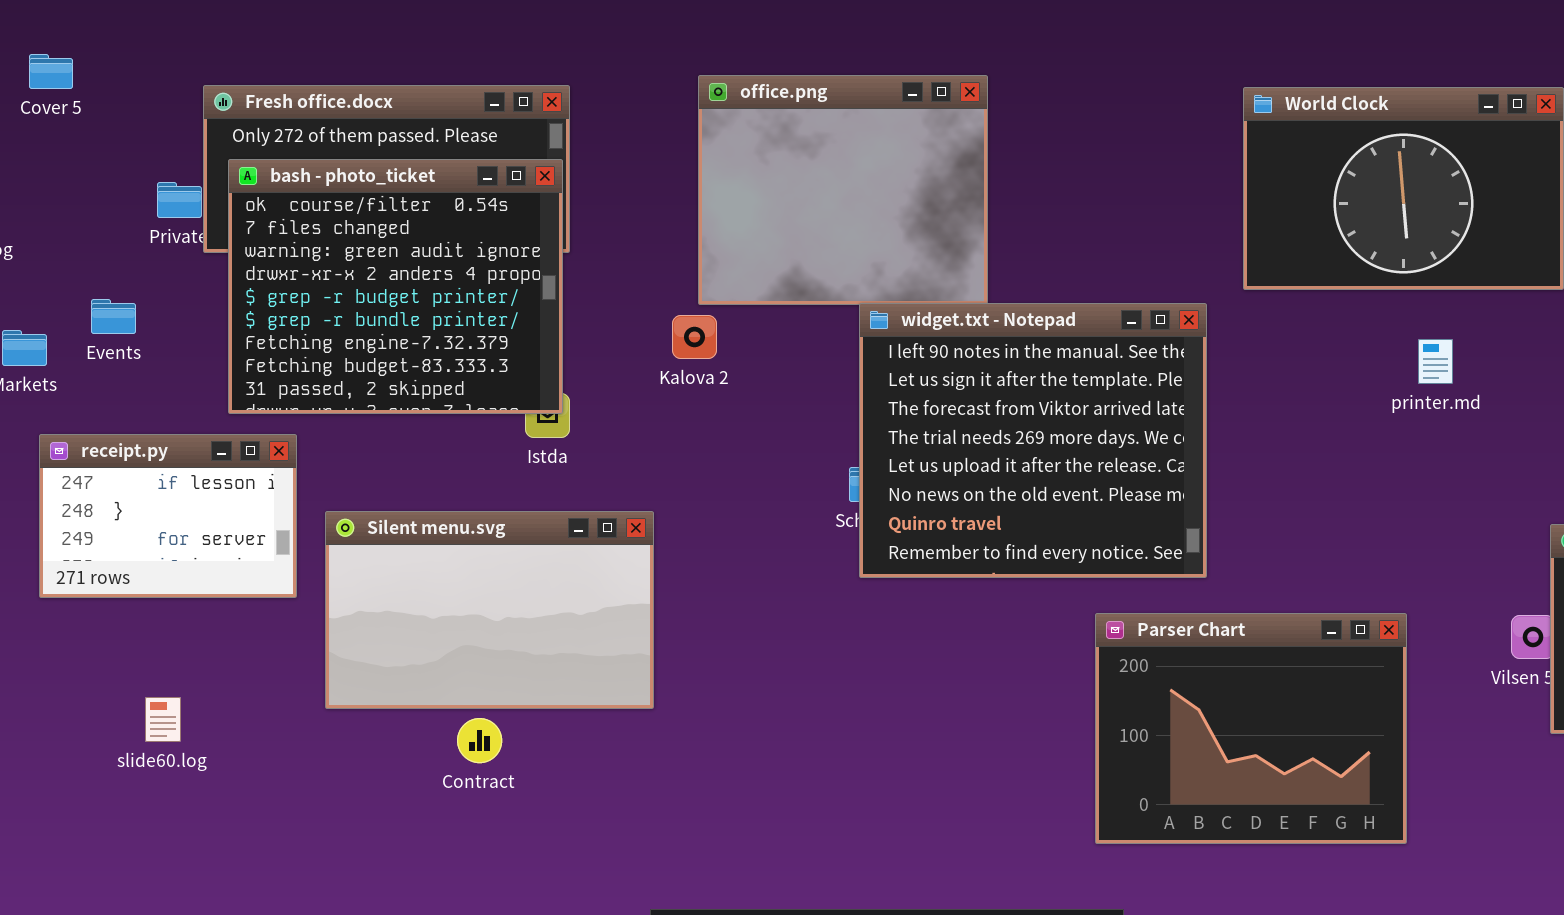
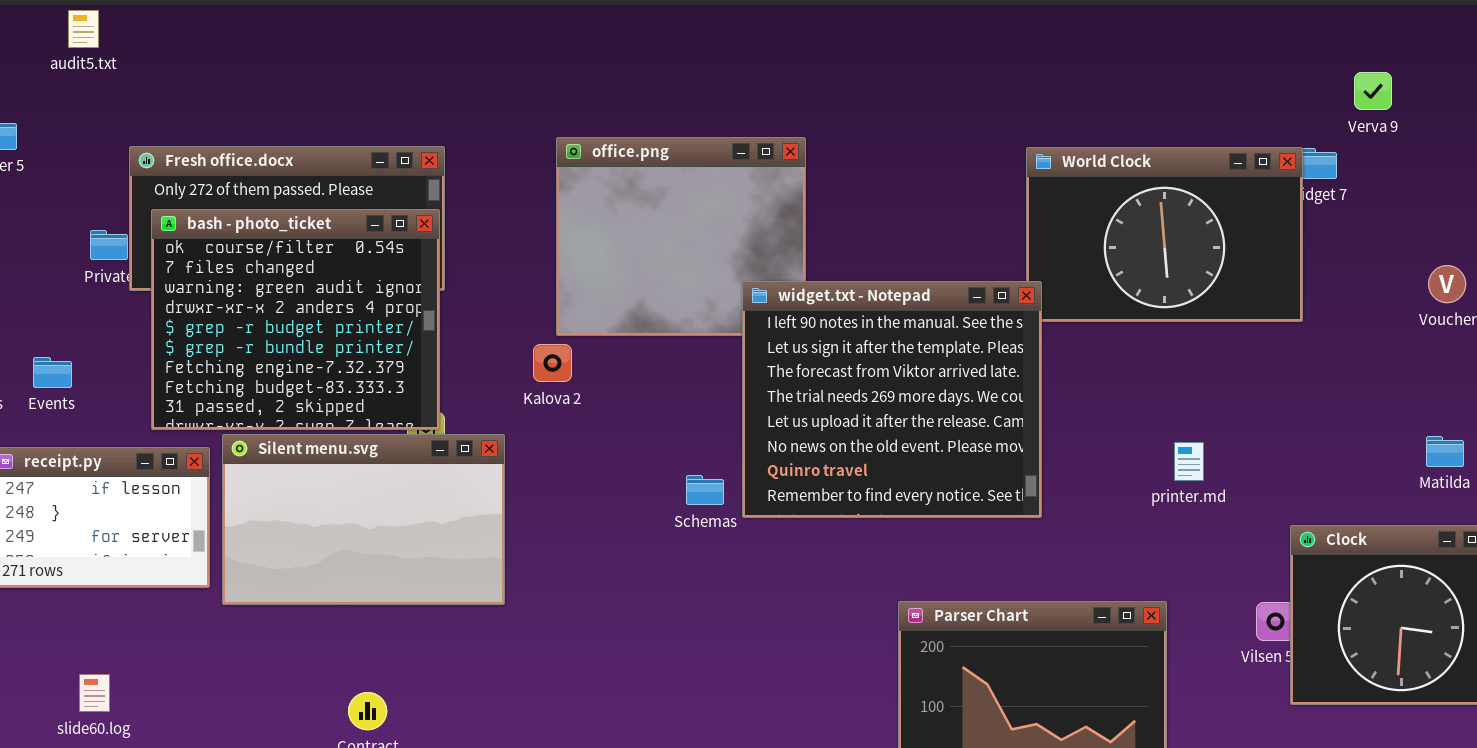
Events: [91,299,136,334] -> [33,357,72,388], moved
widget.txt - Notepad: [859,303,1207,578] -> [742,281,1042,518], moved
printer.md: [1418,339,1453,384] -> [1174,442,1204,481], moved
Silent menu.svg: [325,511,654,709] -> [222,434,505,605], moved

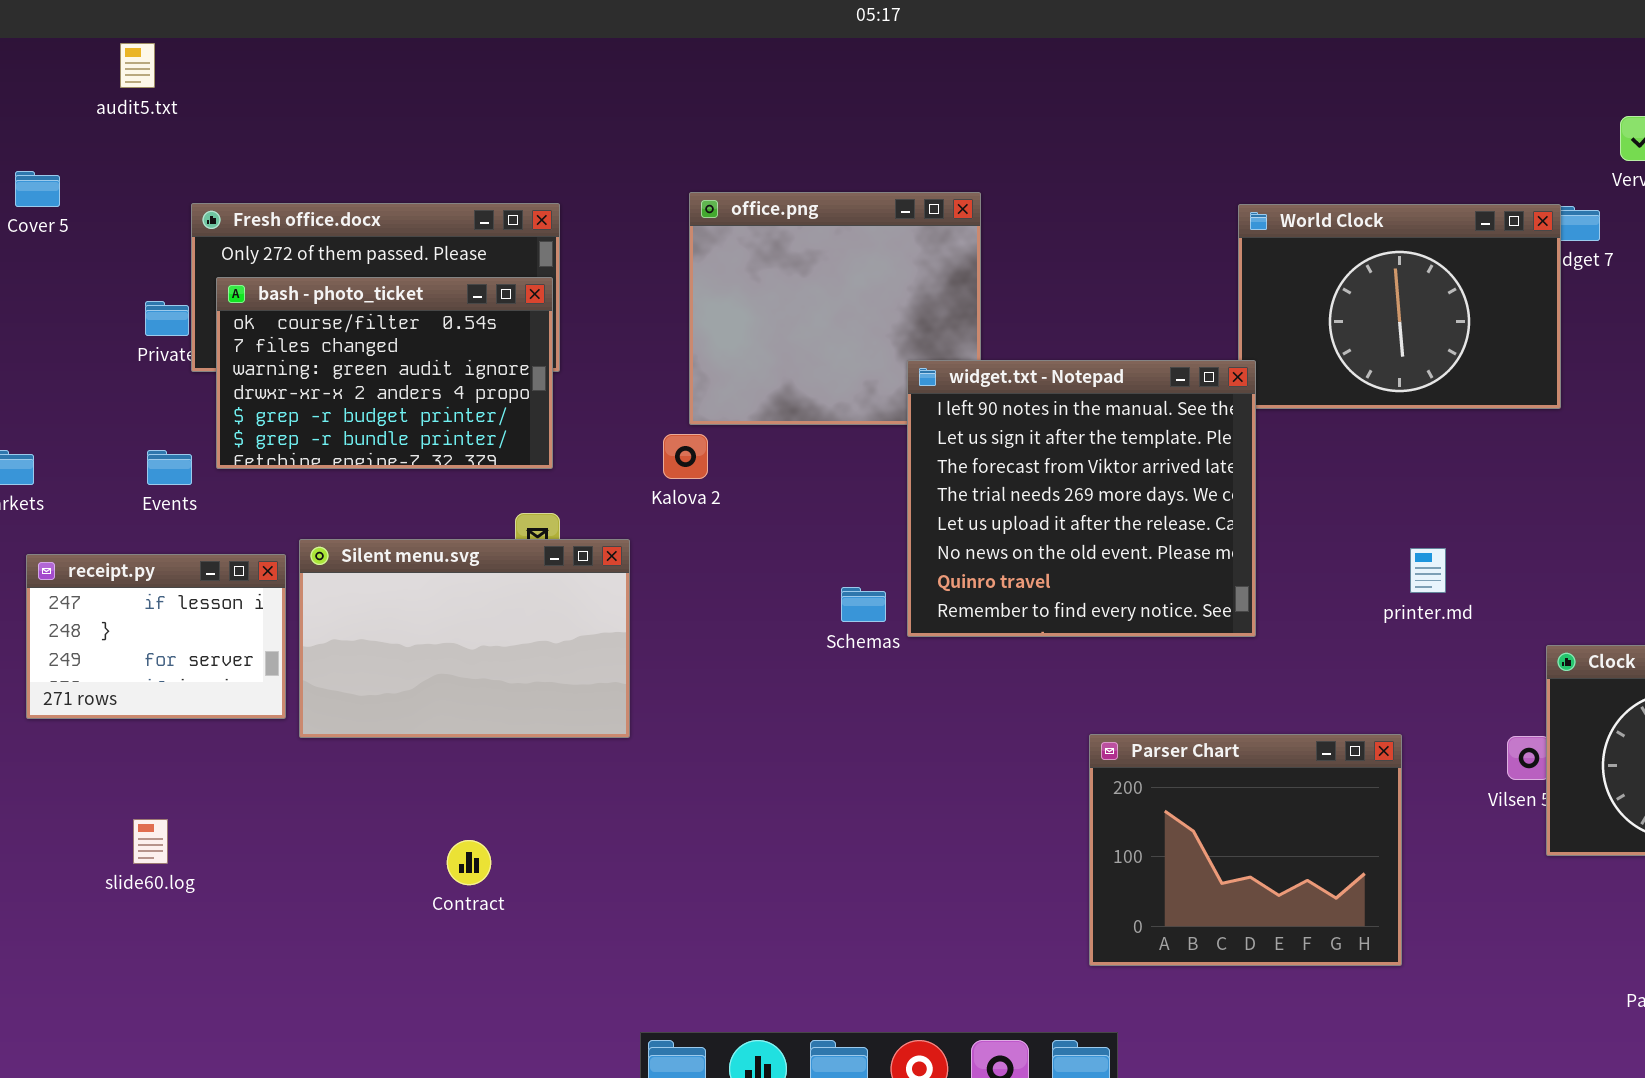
bash - photo_ticket: [151,209,440,430] -> [216,277,553,469], resized
Events: [33,357,72,388] -> [147,450,192,485], moved

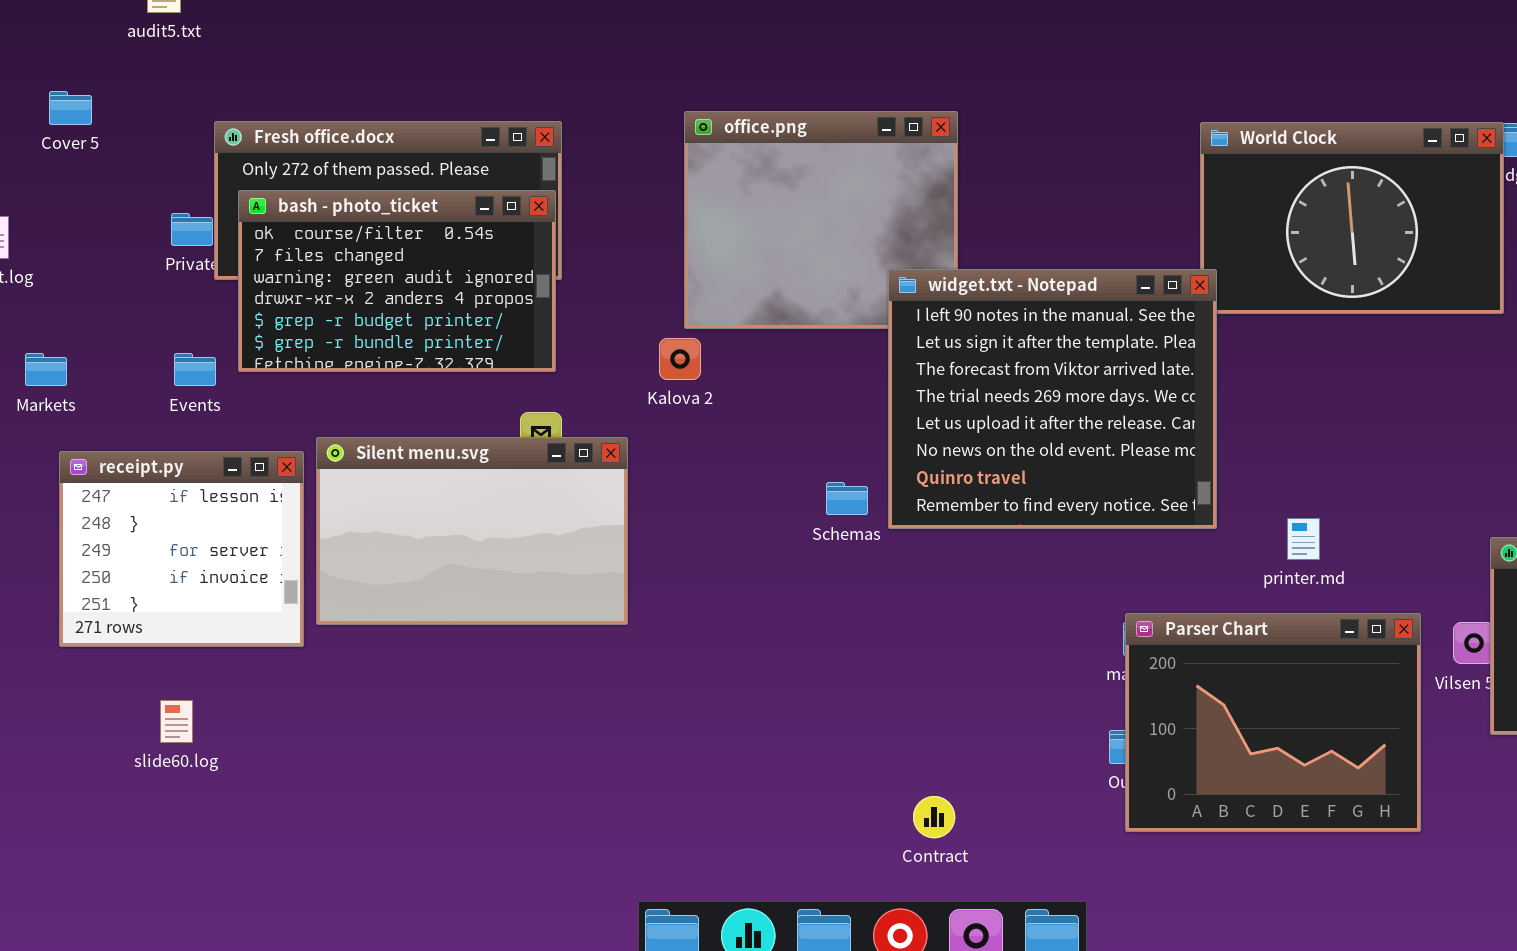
printer.md: [1410,548,1446,593] -> [1287,518,1320,560], moved
receipt.py: [26,554,286,719] -> [59,451,304,647], resized
Parser Chart: [1089,734,1402,966] -> [1125,613,1421,832], moved
Contract: [447,840,491,885] -> [913,796,955,838], moved

